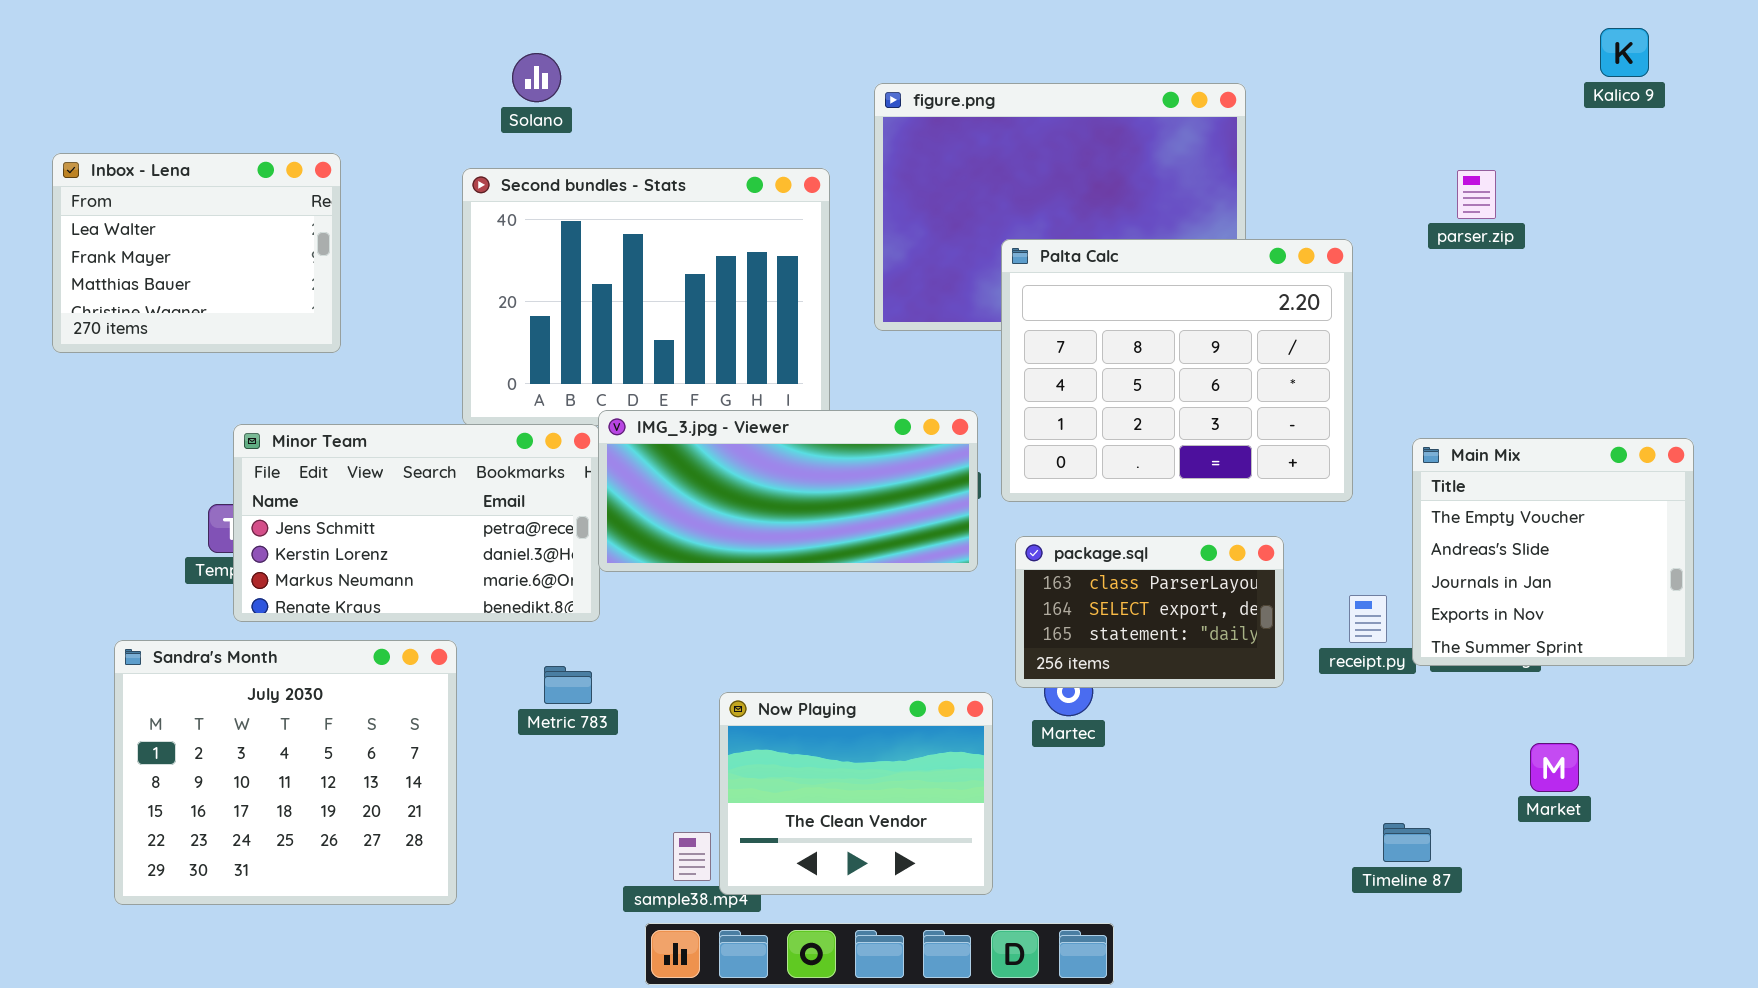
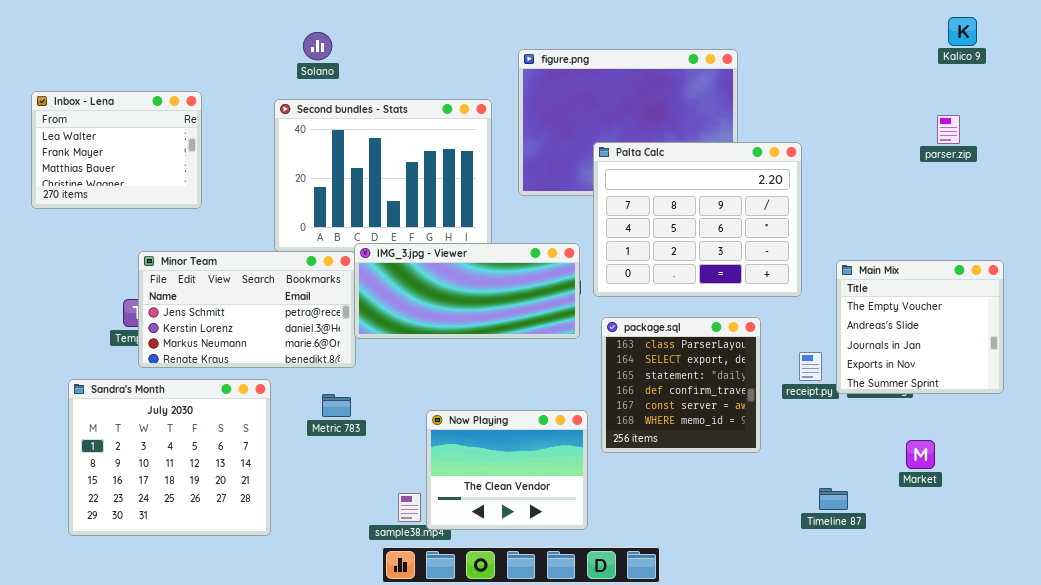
parser.zip: [1457,170,1496,219] -> [937,115,960,144], moved
package.sql: [1015,536,1284,688] -> [601,317,761,453], resized

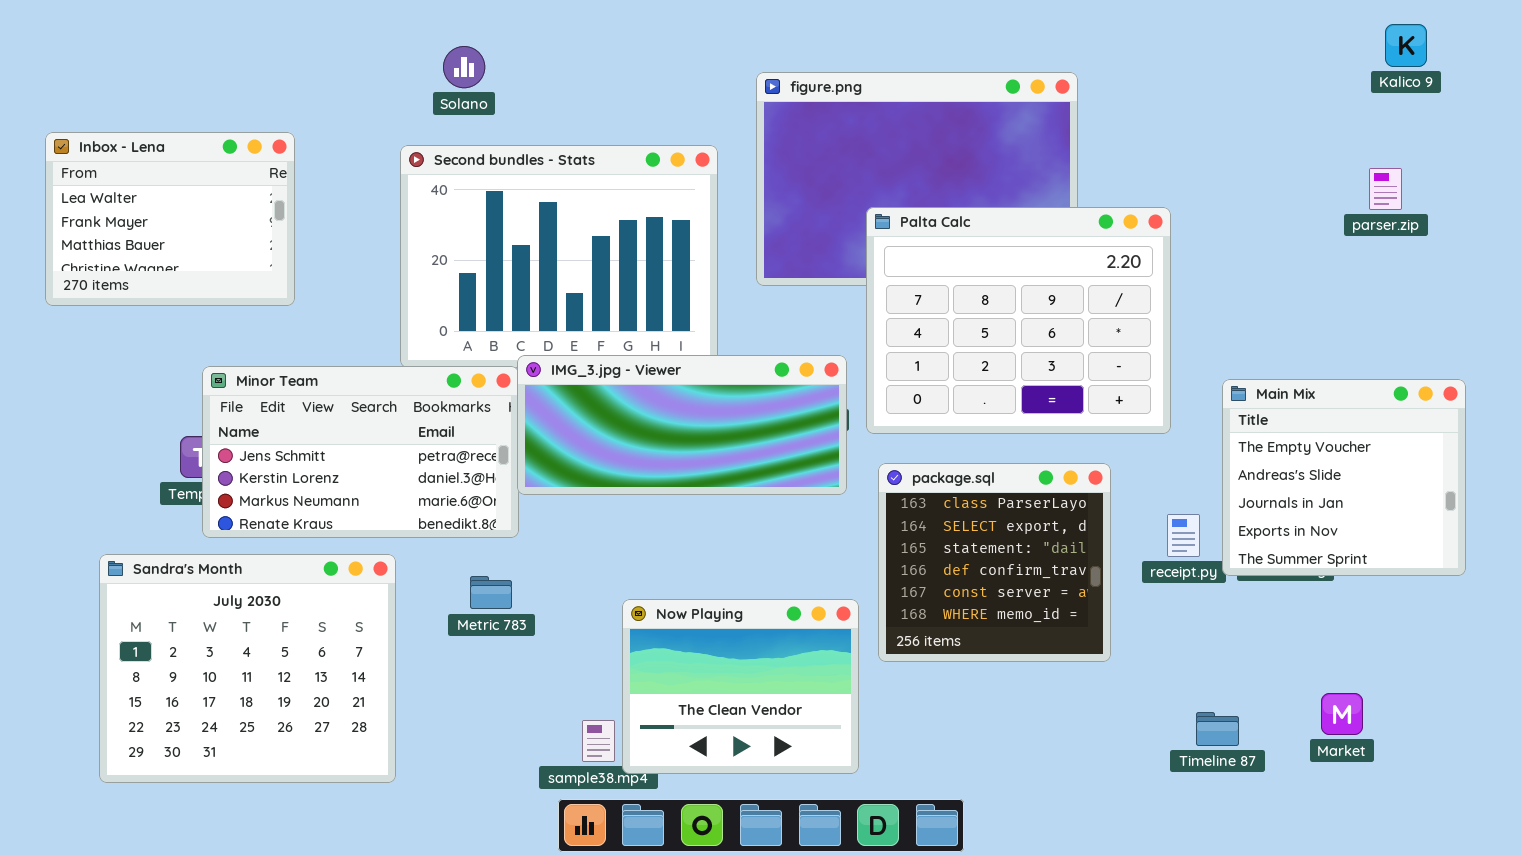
Market: [906,440,935,469] -> [1321,693,1363,735], moved

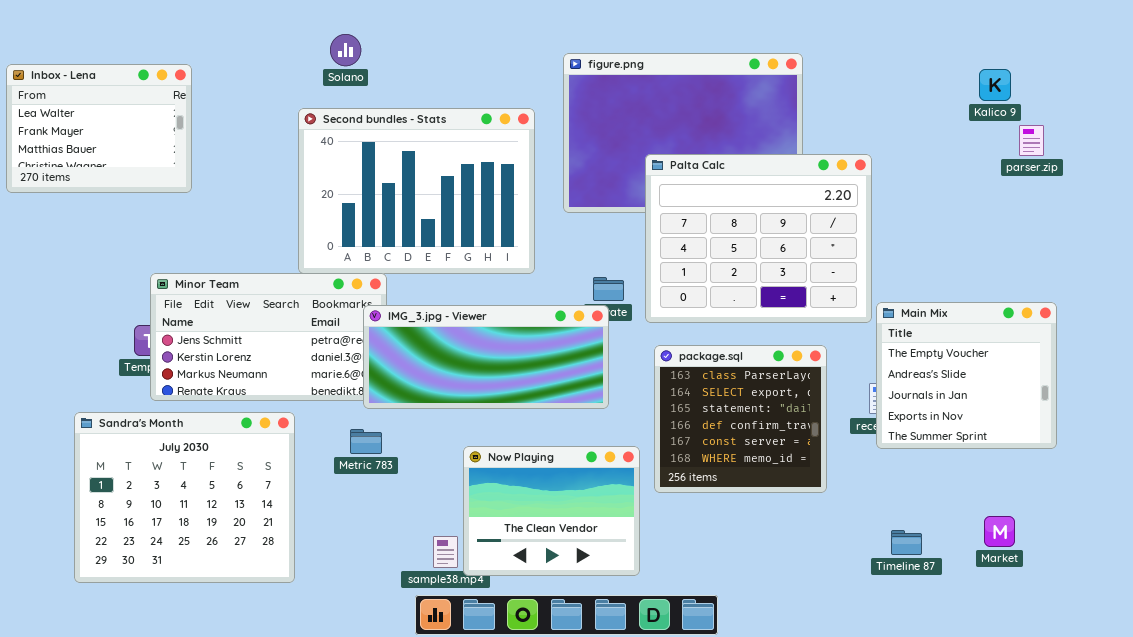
Kalico 9: [1385,24,1427,67] -> [979,69,1011,101], moved
Inbox - Lena: [45,132,295,306] -> [6,64,192,193], moved
IMG_3.jpg - Viewer: [517,355,847,495] -> [363,305,609,409], moved
Main Mix: [1222,379,1466,576] -> [876,302,1057,449], moved

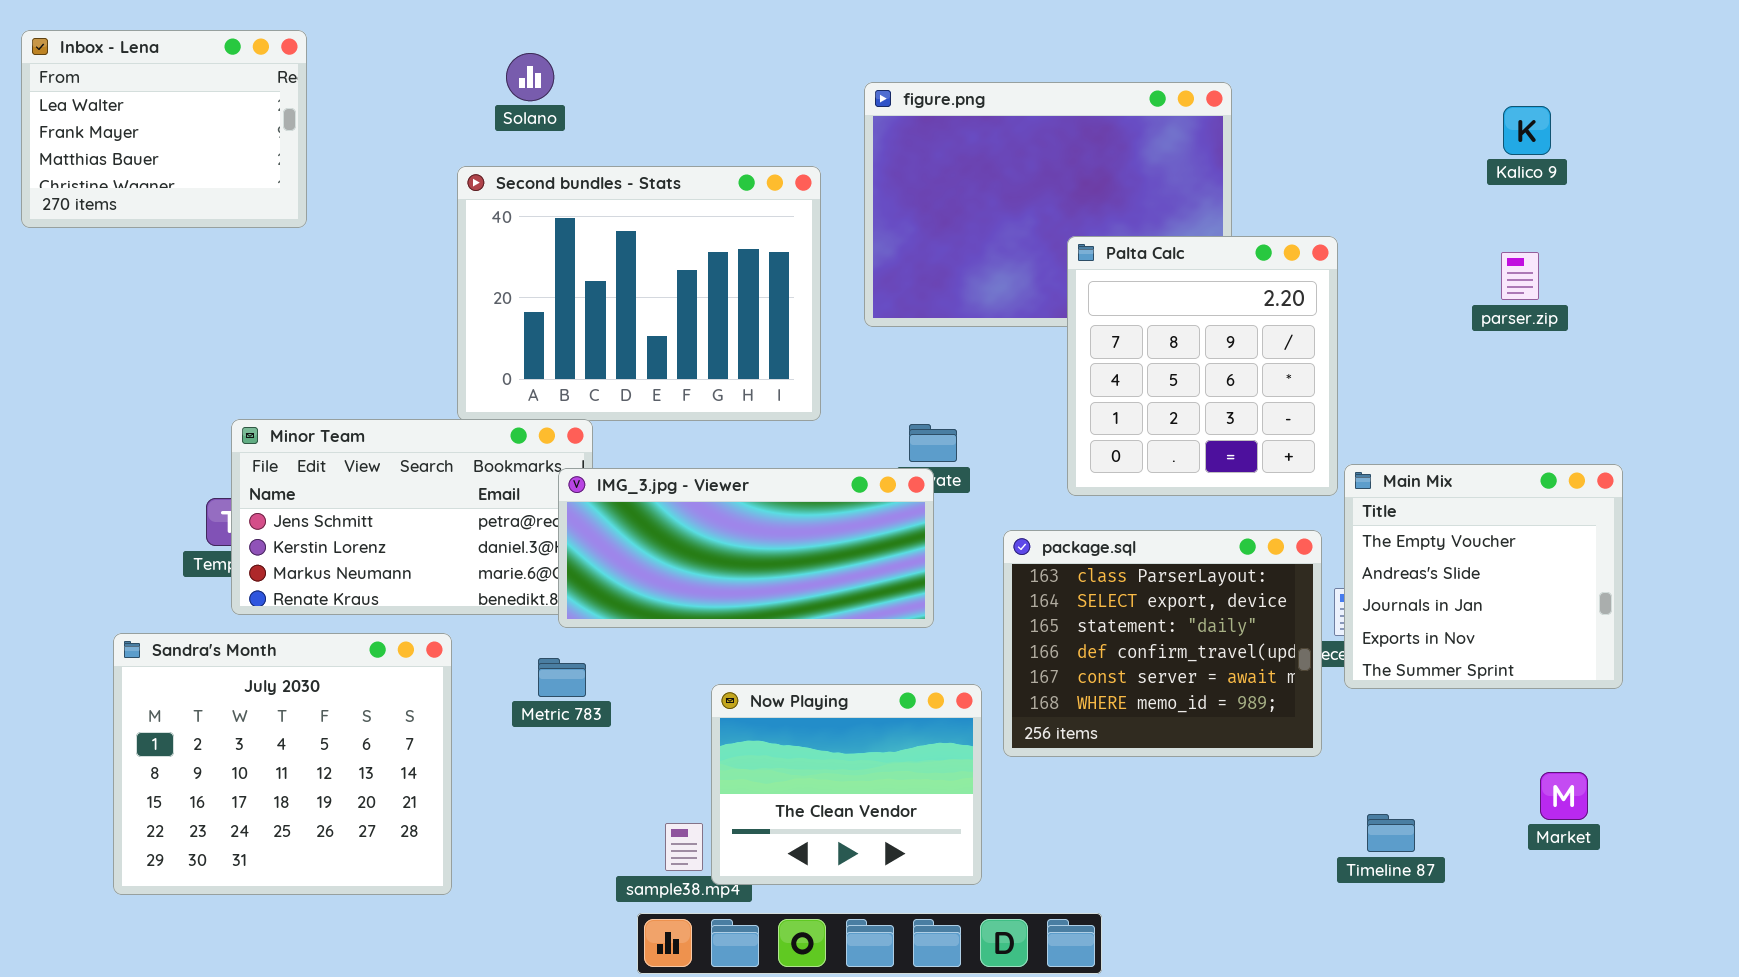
Inbox - Lena: [6,64,192,193] -> [21,30,307,228], moved
parser.zip: [1019,125,1044,156] -> [1501,252,1539,300], moved
Palta Calc: [645,154,872,323] -> [1067,236,1338,496], resized
package.sql: [654,345,827,493] -> [1003,530,1322,757], resized
Market: [984,516,1015,547] -> [1540,772,1588,820], moved

